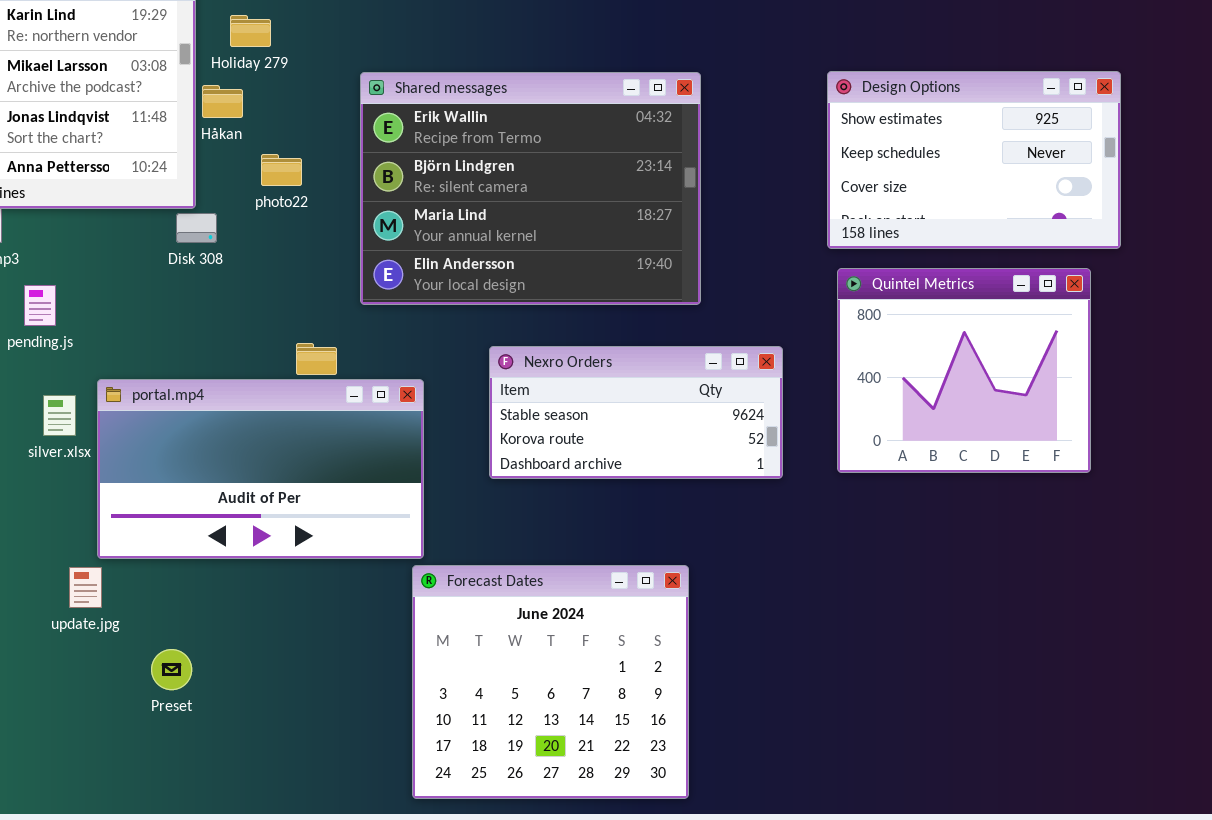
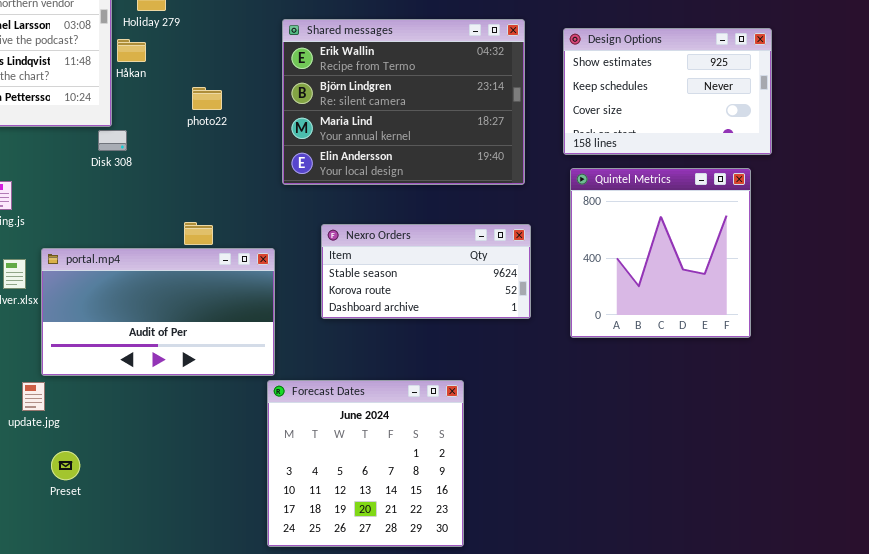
Shared messages: [360,72,701,305] -> [282,19,525,185], moved
photo22: [261,154,302,186] -> [192,87,222,110], moved
Quintel Metrics: [837,268,1091,473] -> [570,168,751,338], resized
Preset: [151,649,192,690] -> [51,451,80,480], moved

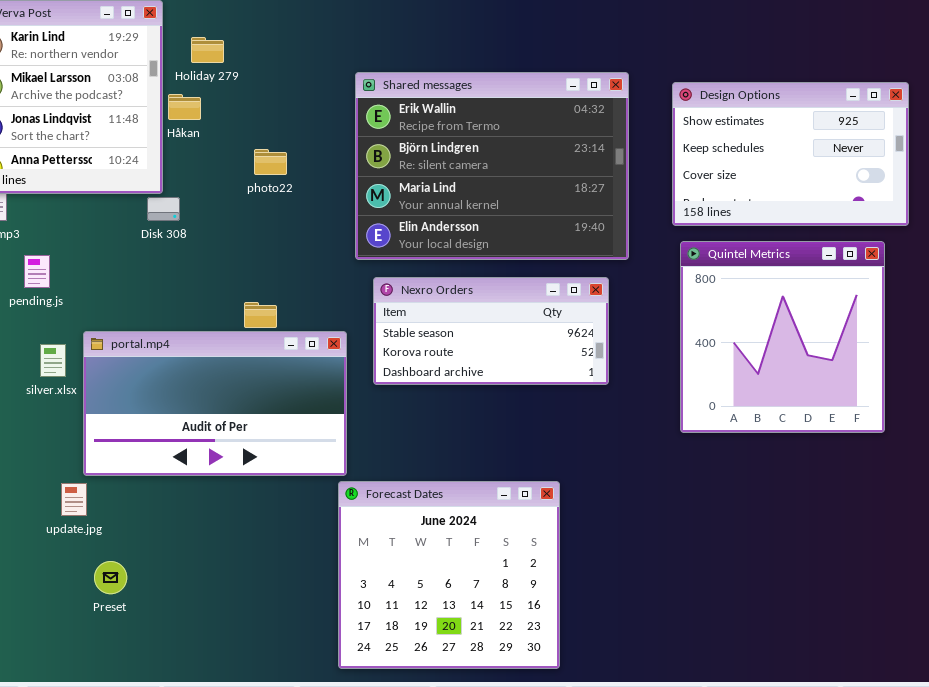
Nexro Orders: [321,224,531,319] -> [373,277,609,385], moved

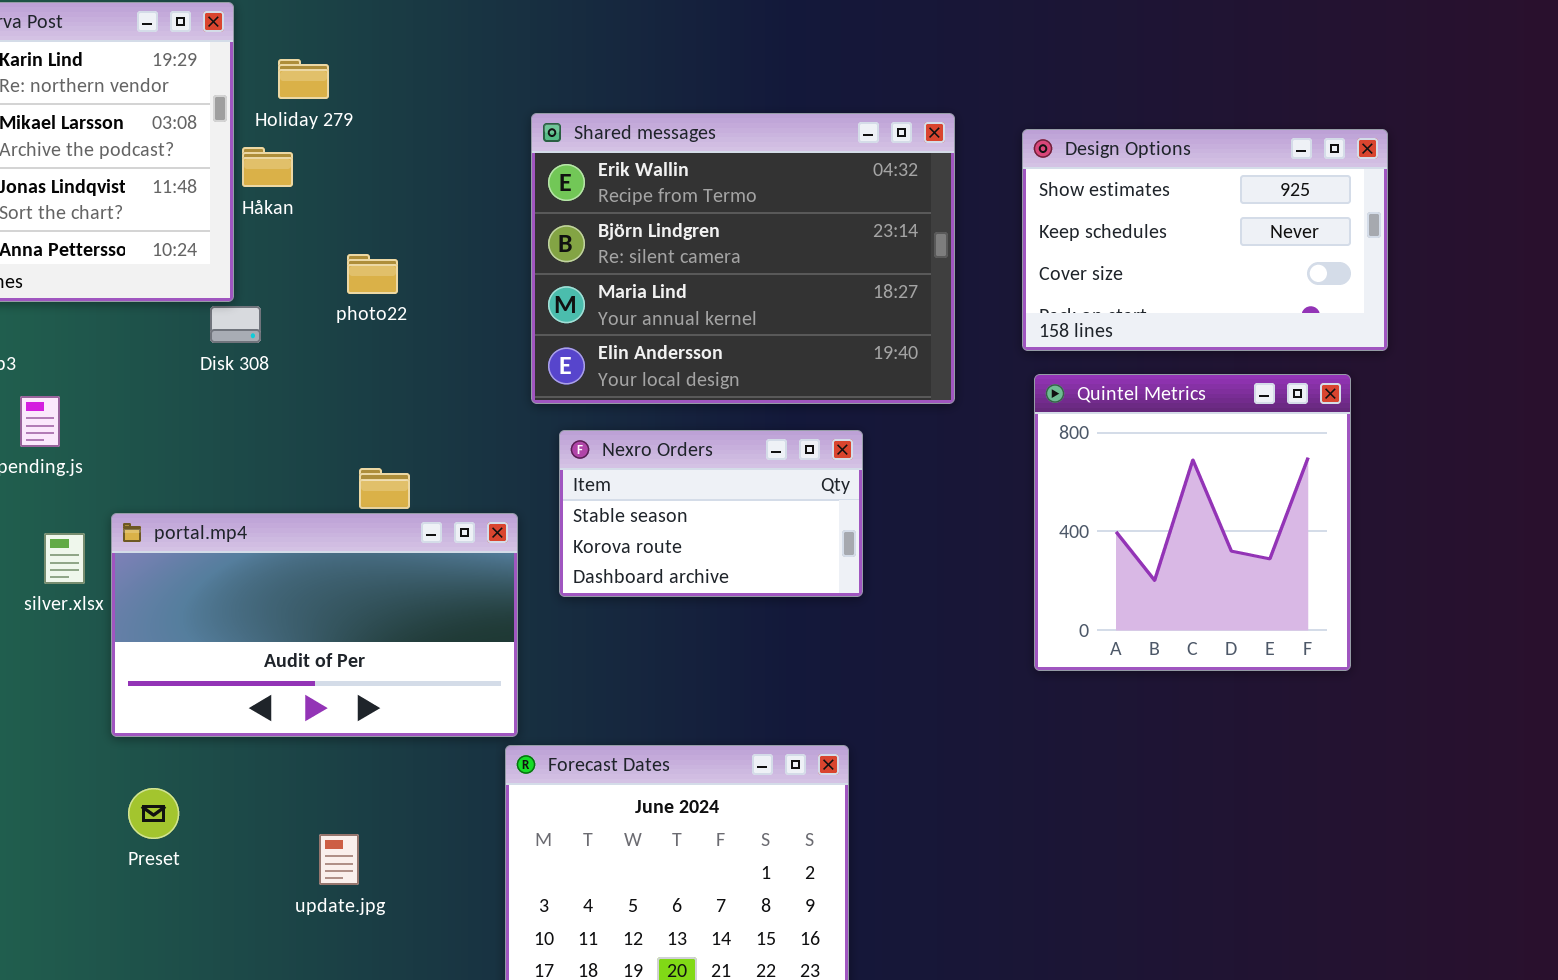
photo22: [254,149,287,175] -> [347,254,398,294], moved
Nexro Orders: [373,277,609,385] -> [559,430,863,597], resized
update.jpg: [61,483,87,516] -> [319,834,359,885], moved
Preset: [94,561,127,594] -> [128,788,179,839], moved

